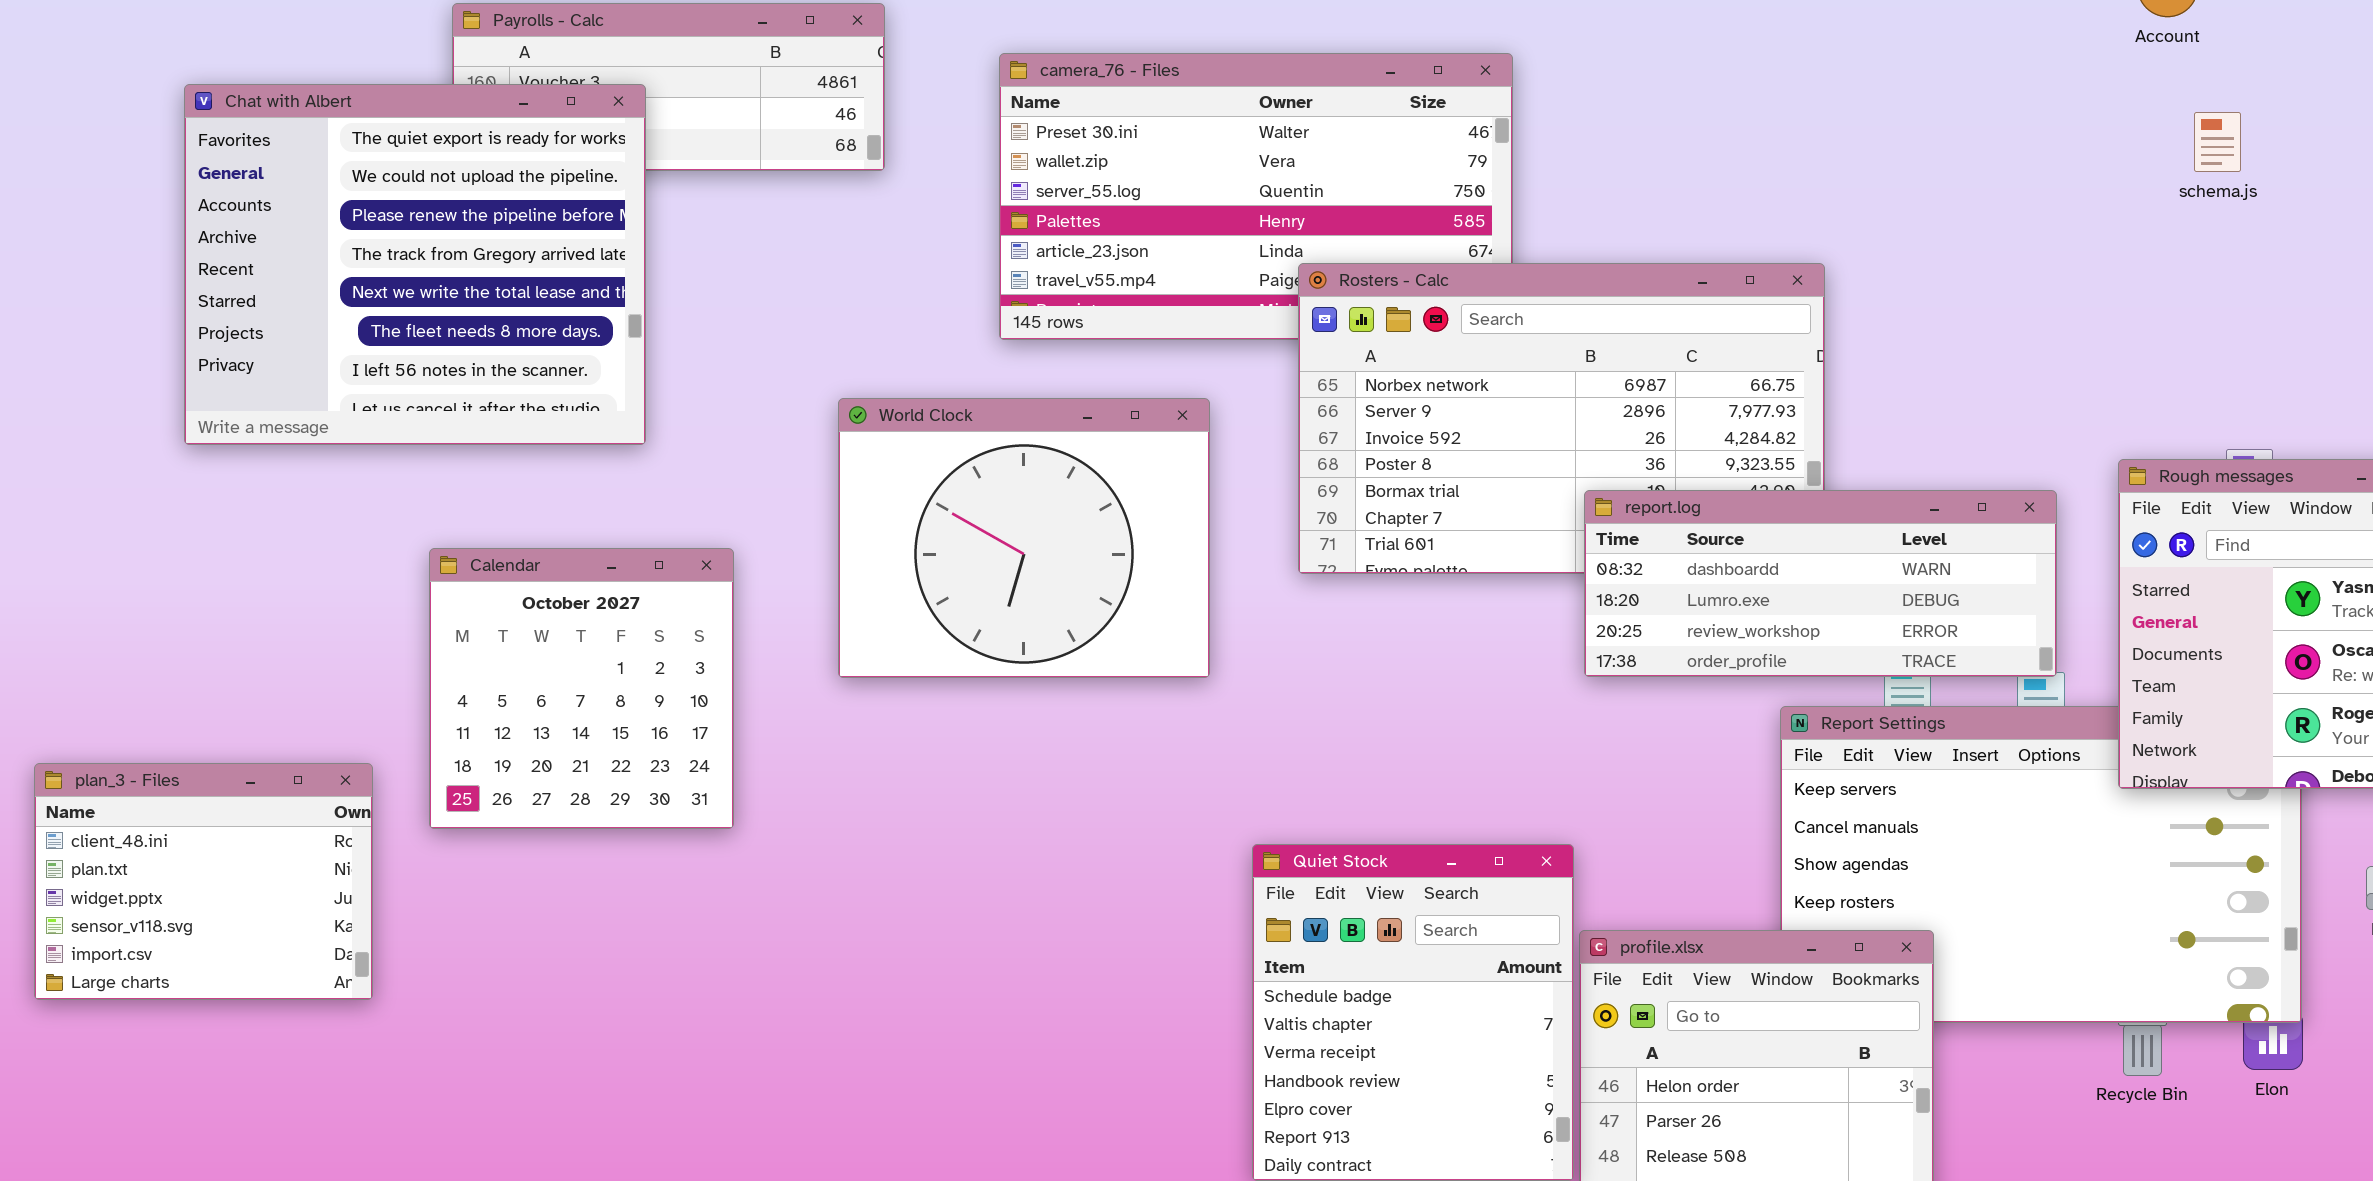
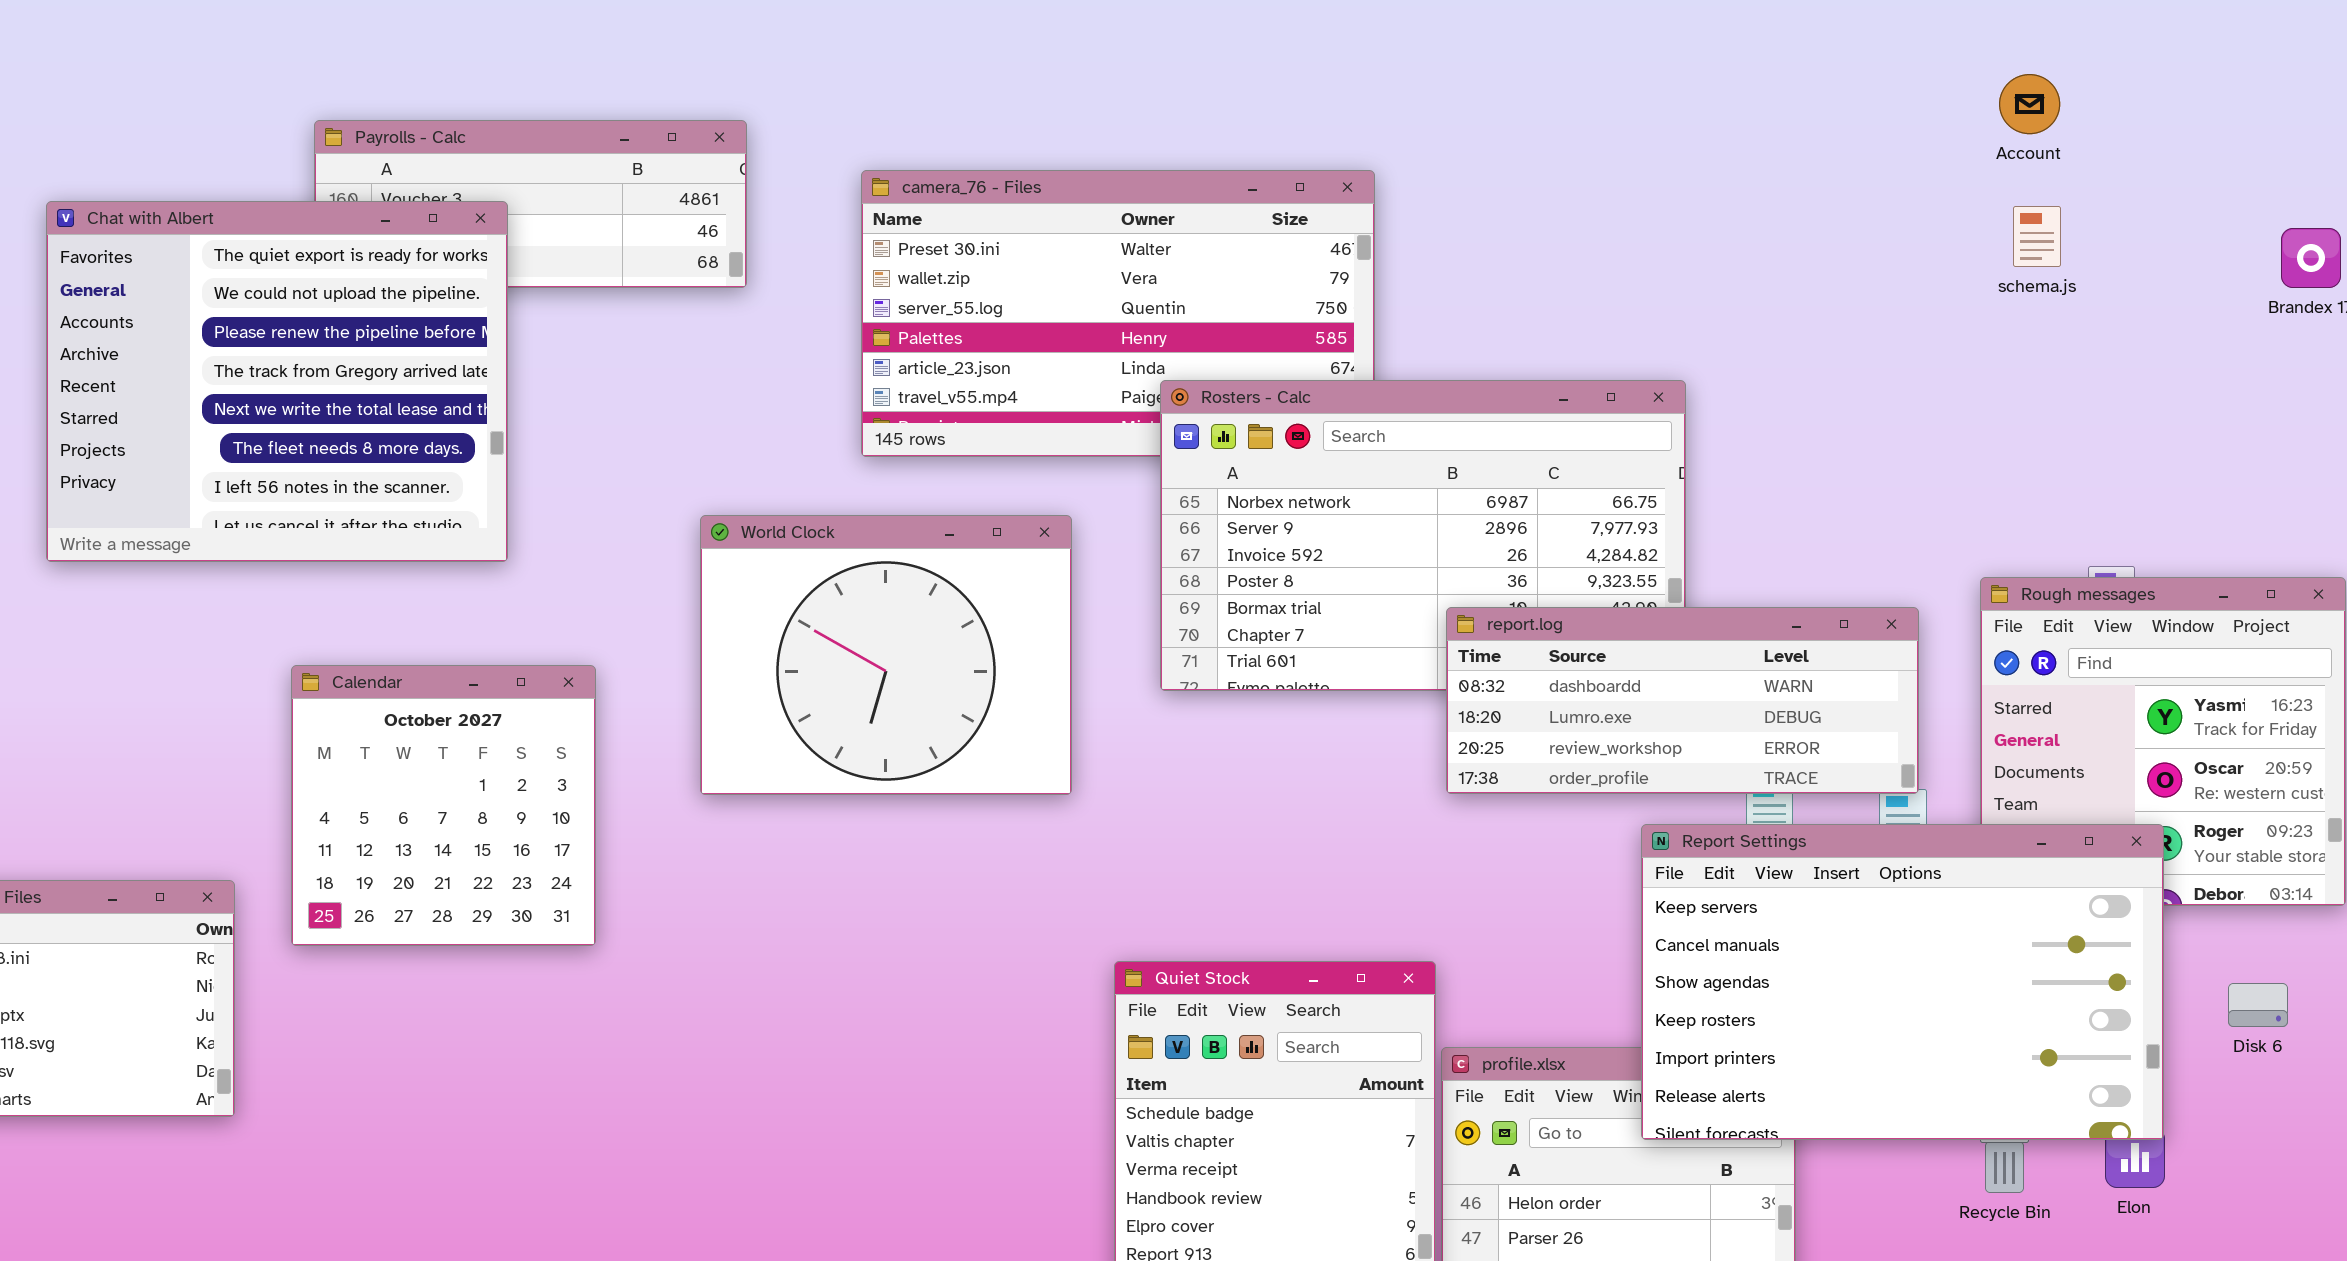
schema.js: [2194,112,2241,172] -> [2013,206,2061,267], moved
Report Settings: [1780,706,2302,1023] -> [1641,824,2164,1140], raised

